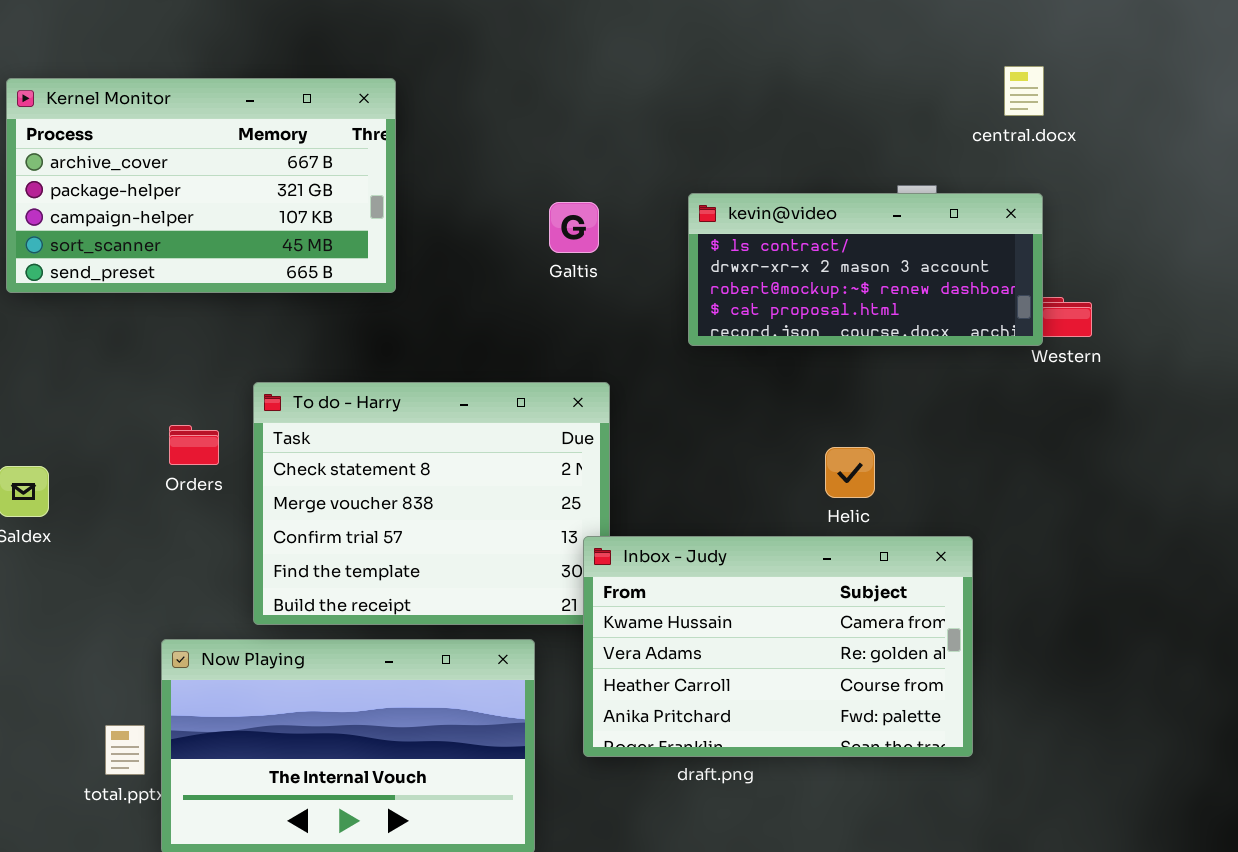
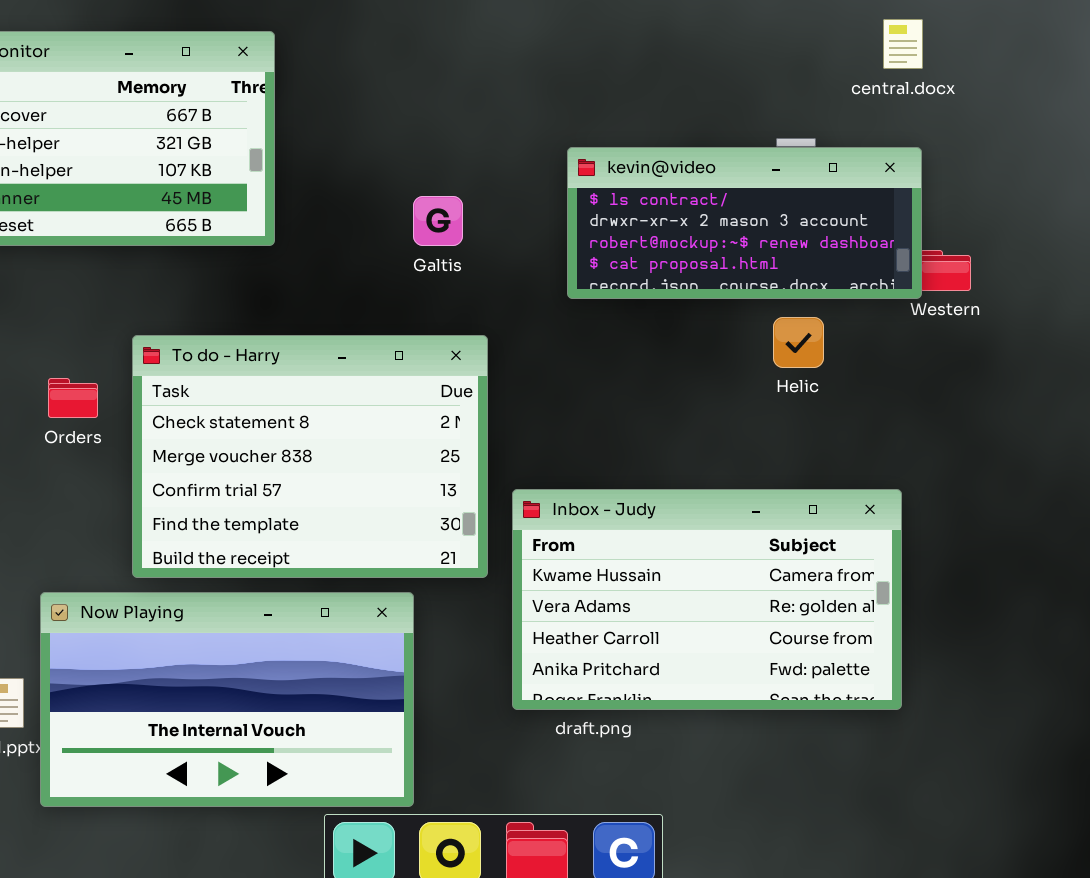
Galtis: [549,202,599,253] -> [413,196,463,246], moved
Helic: [825,447,875,498] -> [773,317,824,368], moved
Inbox - Judy: [583,536,973,757] -> [512,489,902,710], moved

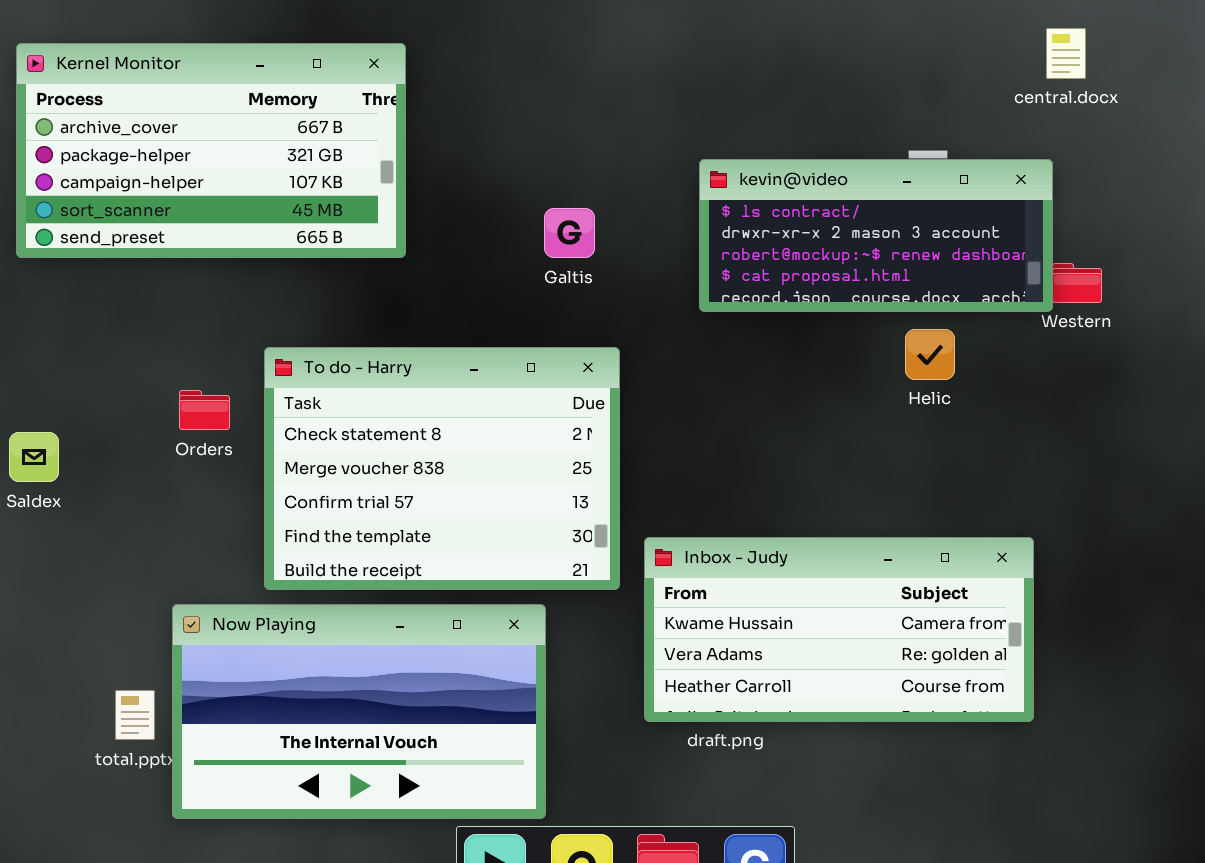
central.docx: [883,19,923,69] -> [1046,28,1086,79], moved
Inbox - Judy: [512,489,902,710] -> [644,537,1034,722], resized

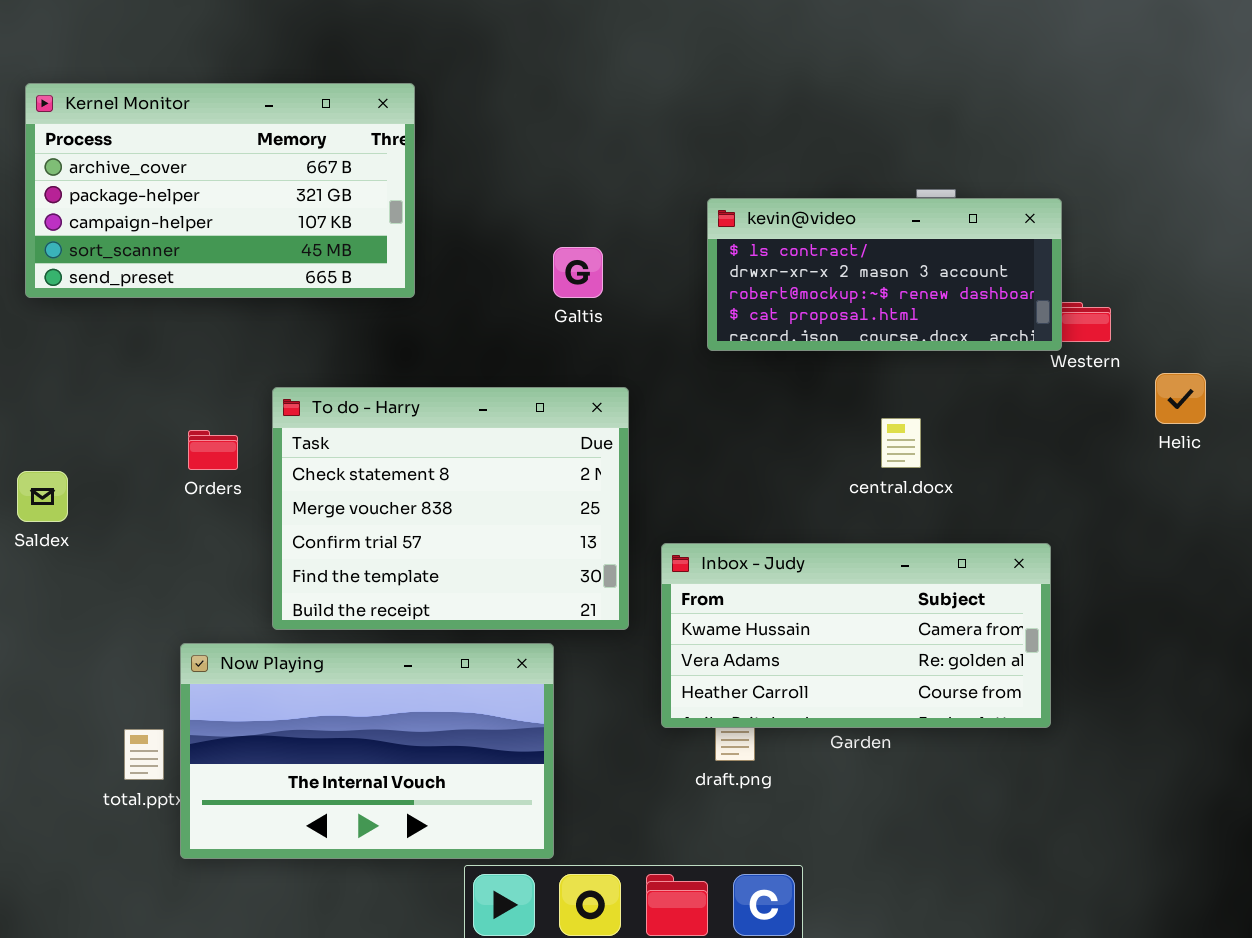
central.docx: [1046,28,1086,79] -> [881,418,921,468], moved
Helic: [905,329,955,380] -> [1155,373,1206,424], moved
Inbox - Judy: [644,537,1034,722] -> [661,543,1051,728], moved

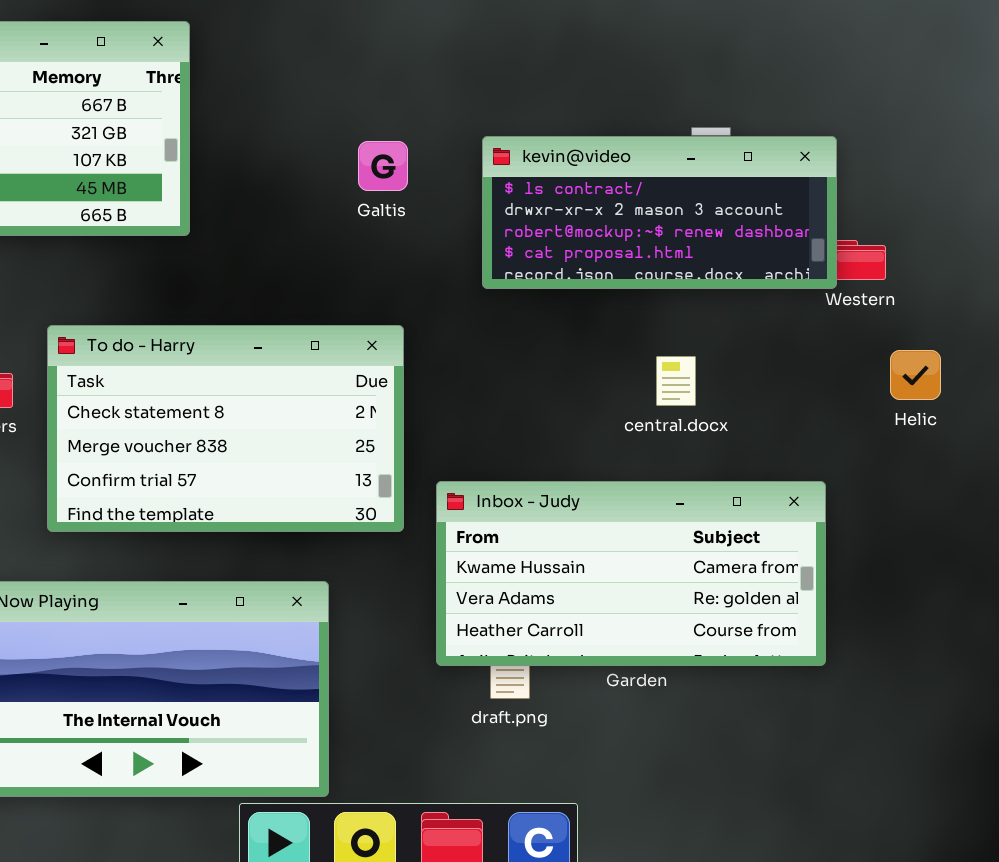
Galtis: [553,247,603,298] -> [358,141,408,191], moved
Helic: [1155,373,1206,424] -> [890,350,941,400], moved
To do - Harry: [272,387,629,630] -> [47,325,404,532], resized

